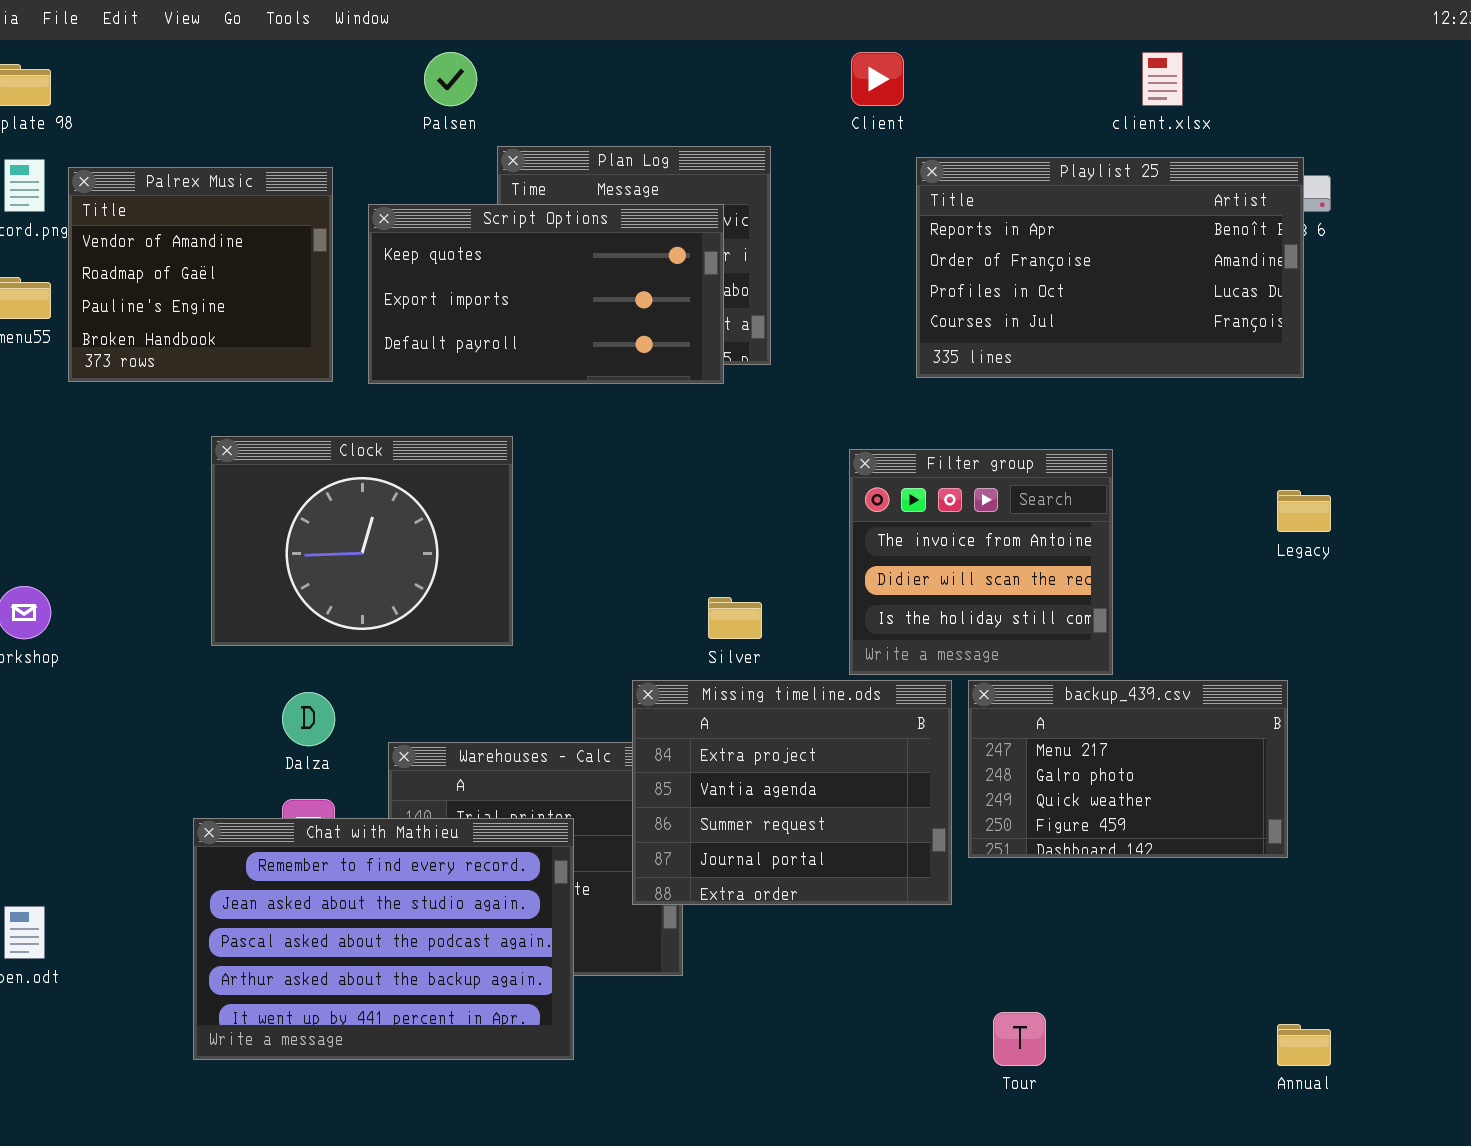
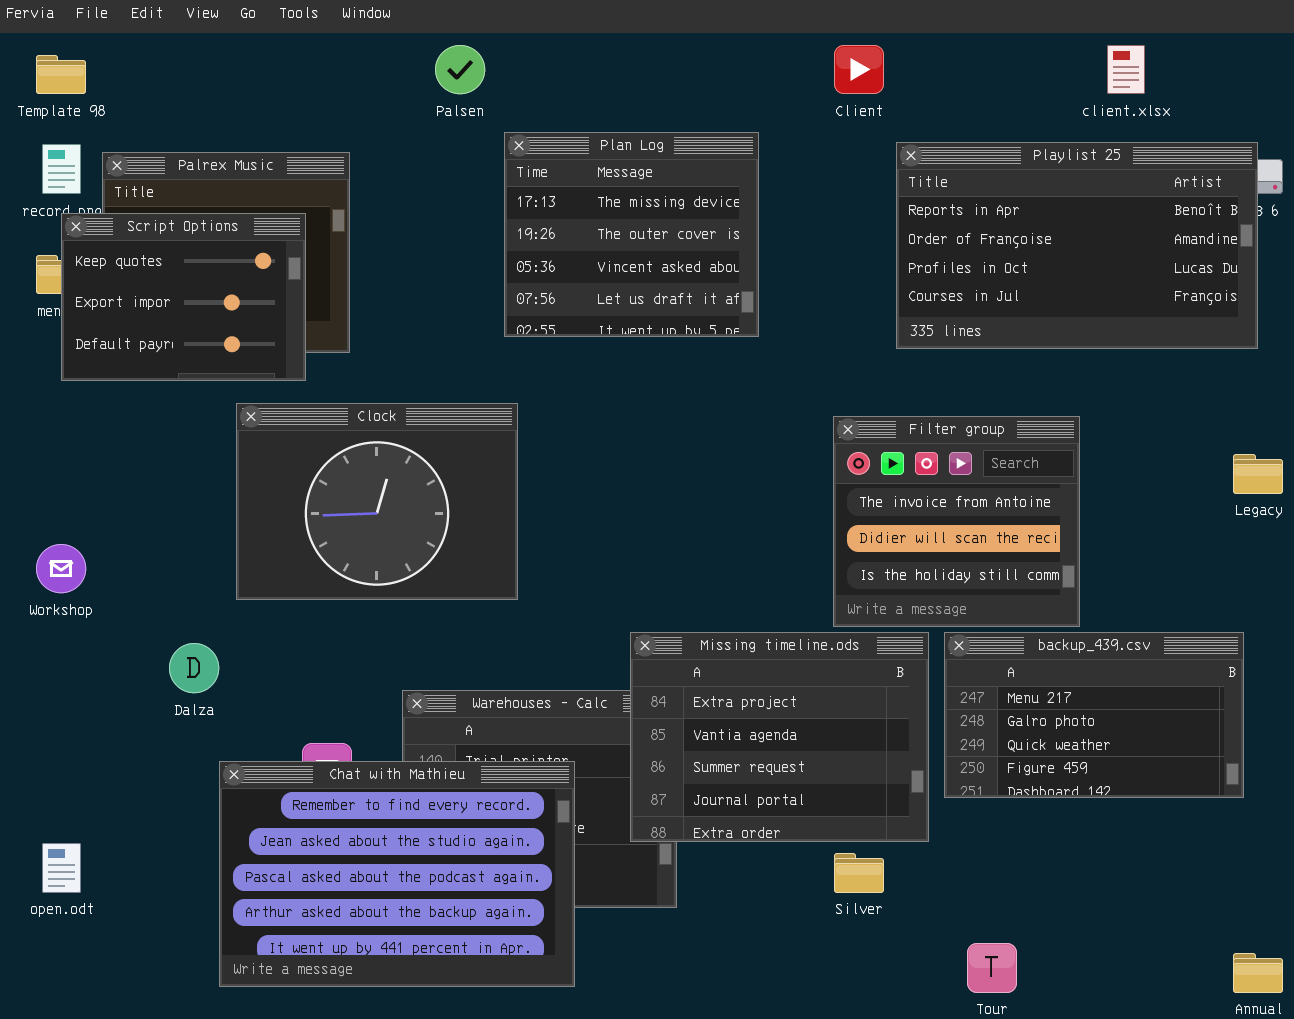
Script Options: [368,204,724,384] -> [61,213,306,381], moved, resized
Silver: [708,597,762,639] -> [834,853,884,893], moved
Dalza: [282,692,335,746] -> [169,643,219,693], moved

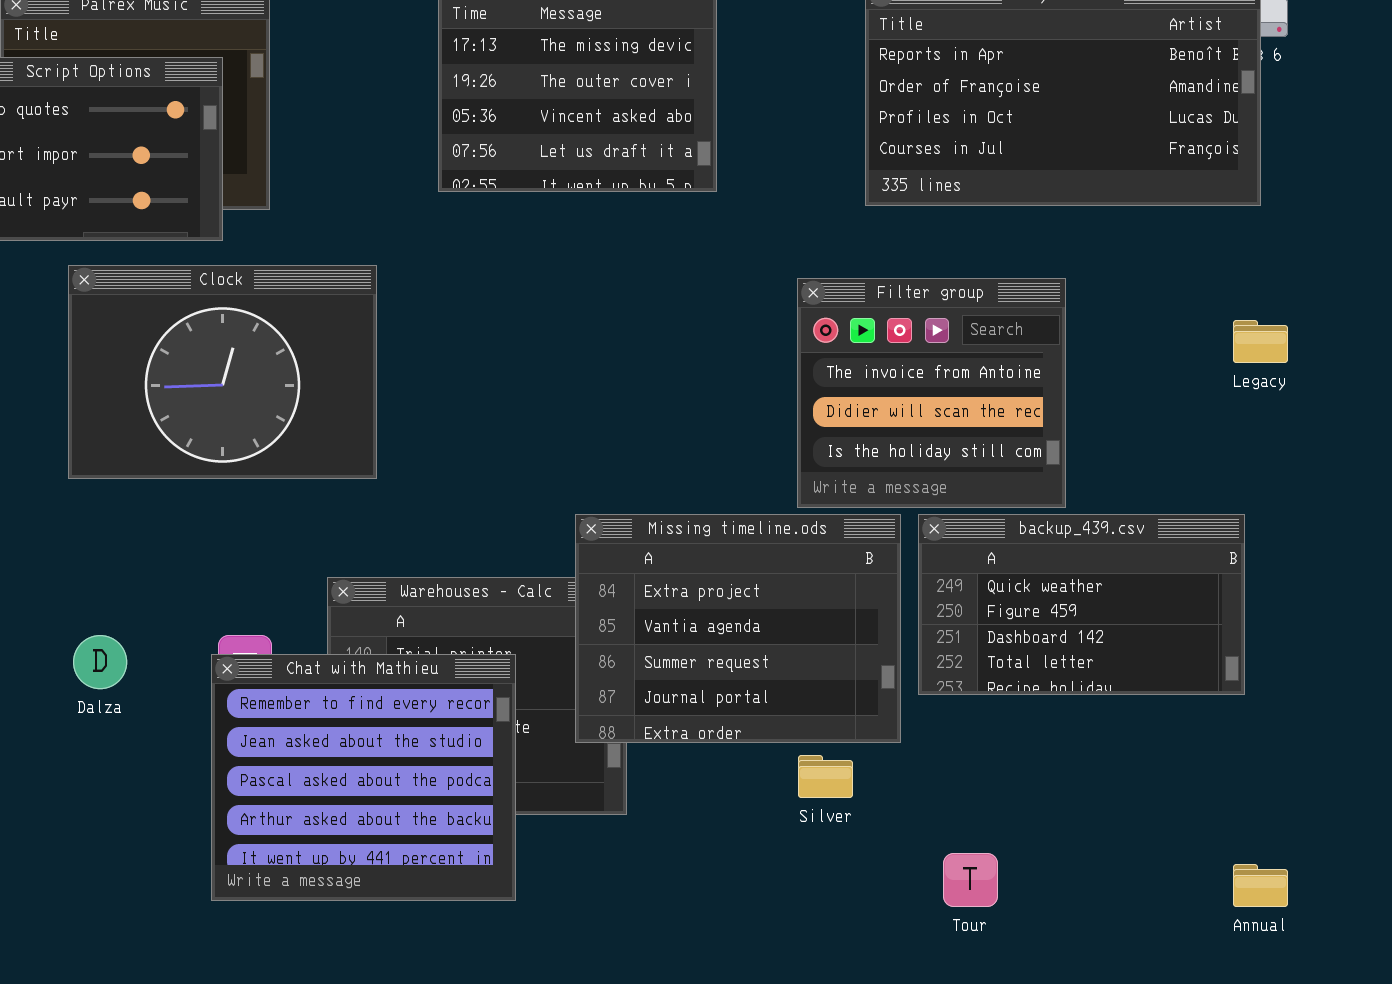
Clock: [236,403,518,600] -> [68,265,377,479], moved
backup_439.csv: [944,632,1244,798] -> [918,514,1245,695], scrolled down 2 rows
Dalza: [169,643,219,693] -> [73,635,127,689], moved
Chat with Mathieu: [219,761,575,987] -> [211,654,516,901], resized

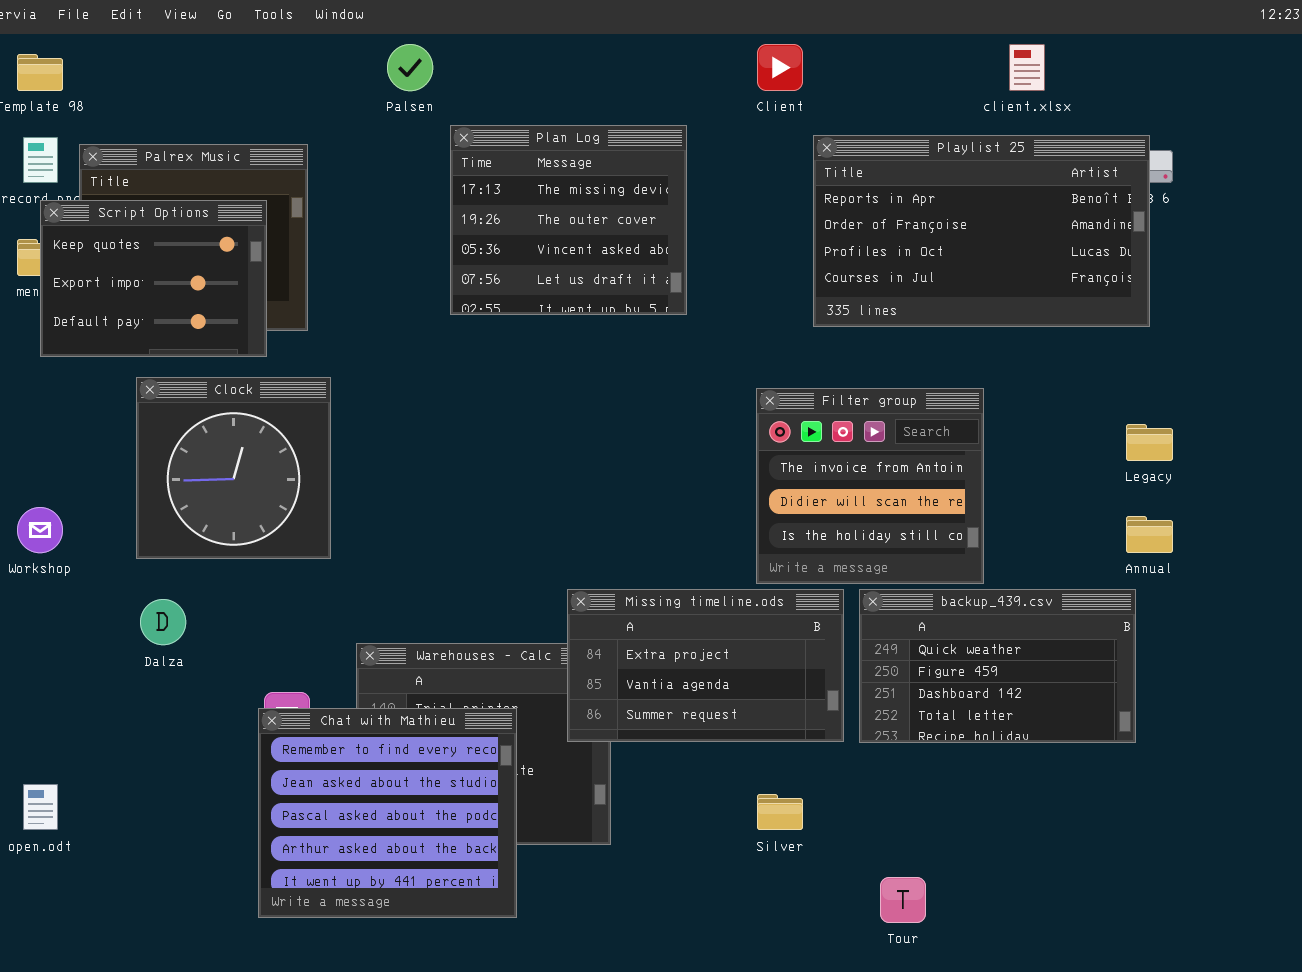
Clock: [68,265,377,479] -> [136,377,331,559], resized
Missing timeline.ods: [575,514,901,743] -> [567,589,844,742], resized
Dalza: [73,635,127,689] -> [140,599,186,645], moved
Annual: [1233,864,1288,907] -> [1126,516,1173,553], moved

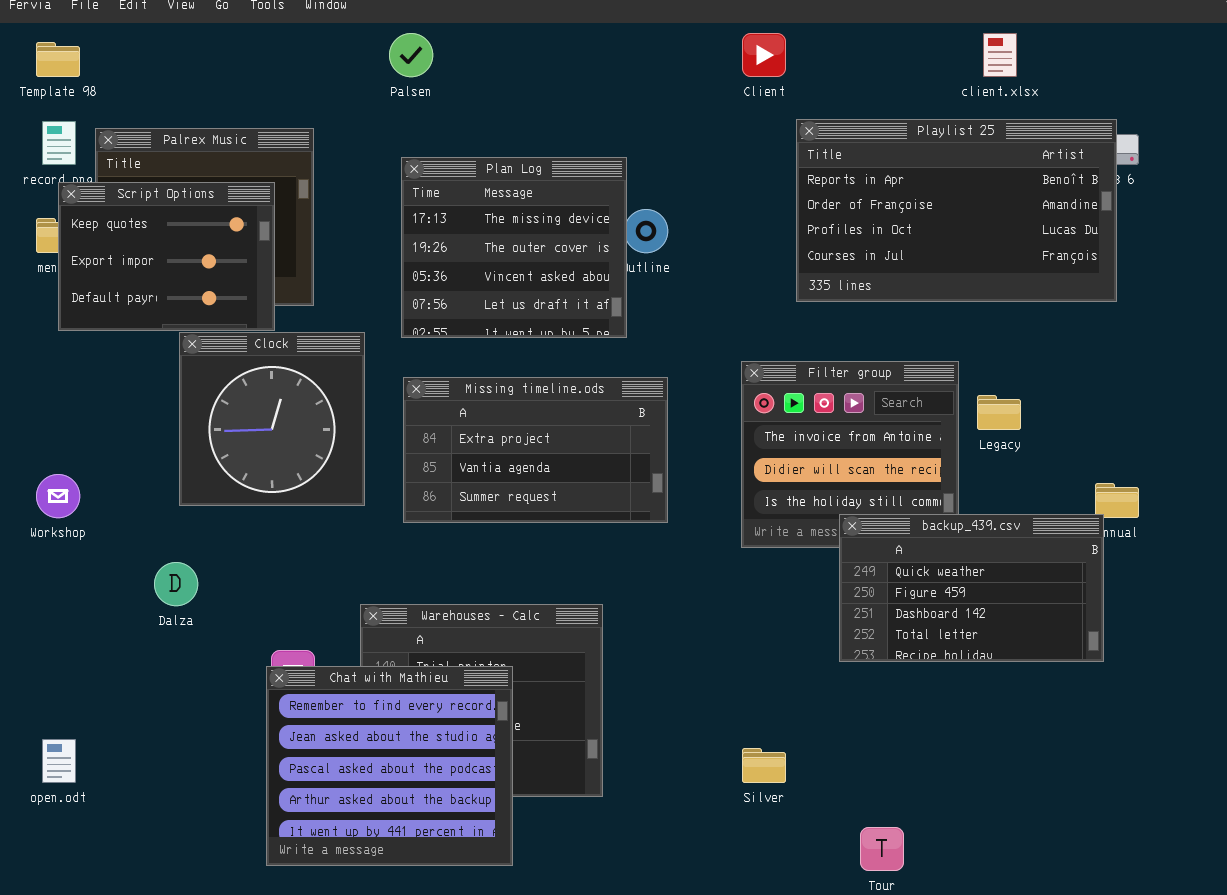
Plan Log: [450,125,687,315] -> [401,157,627,338], moved
Clock: [136,377,331,559] -> [179,332,365,506], moved
Legacy: [1126,424,1173,461] -> [977,395,1021,430], moved
Missing timeline.ods: [567,589,844,742] -> [403,377,668,523], moved
backup_439.csv: [859,589,1136,743] -> [839,514,1104,662], moved

